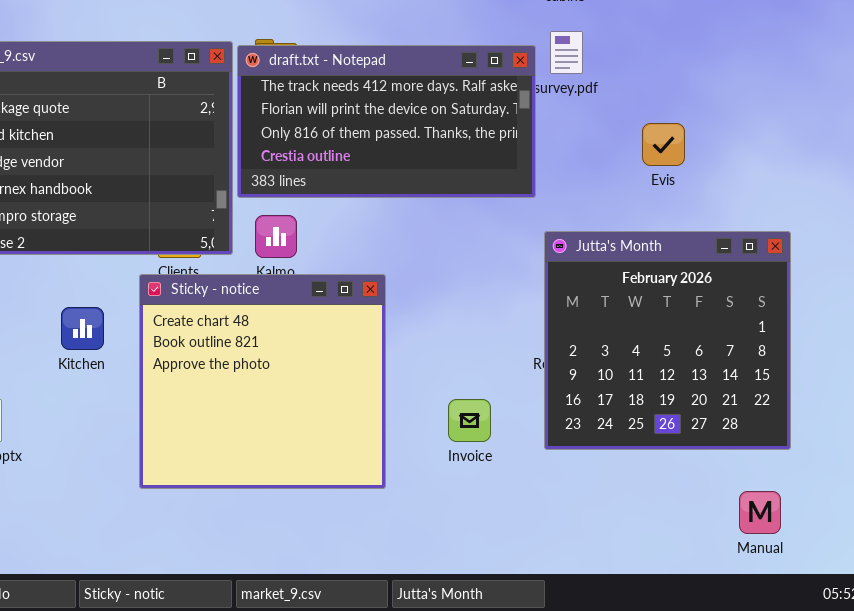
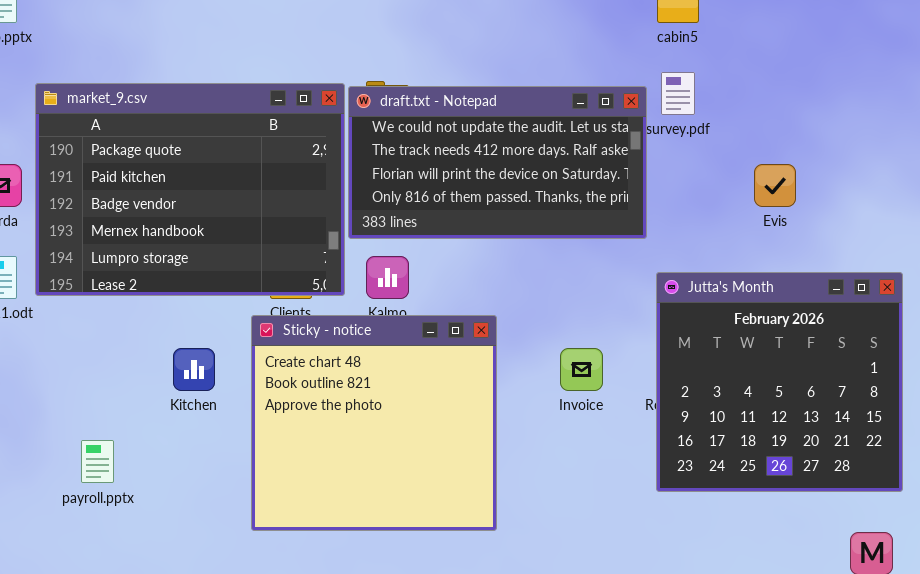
draft.txt - Notepad: [237,45,536,198] -> [348,86,647,239], scrolled up 1 row
Invoice: [448,399,491,442] -> [560,348,603,391], moved

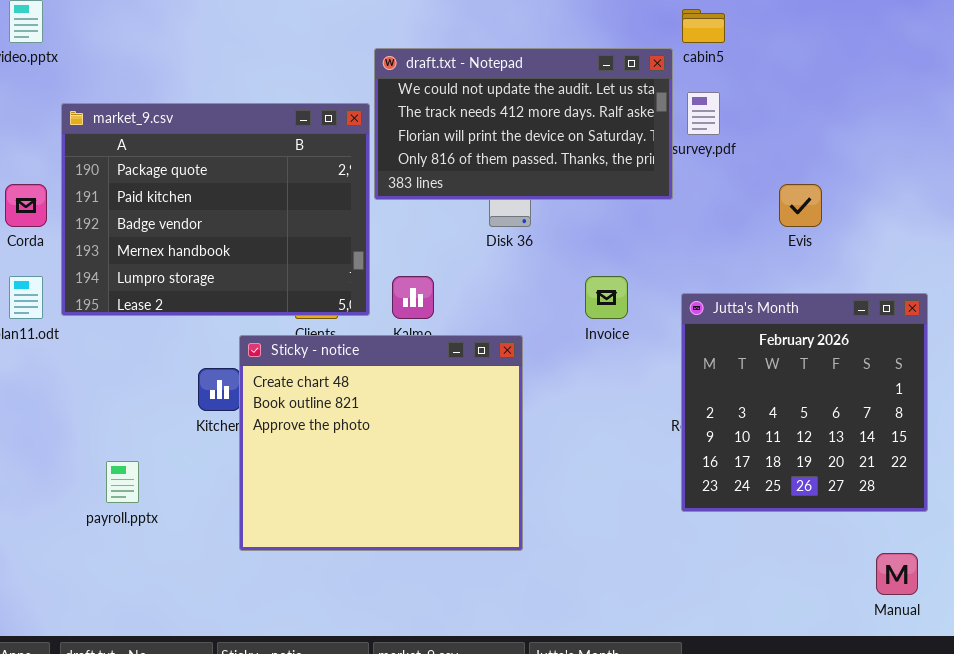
draft.txt - Notepad: [348,86,647,239] -> [374,48,673,200], moved
Sticky - notice: [251,315,497,531] -> [239,335,523,551], resized
Invoice: [560,348,603,391] -> [585,276,628,319], moved

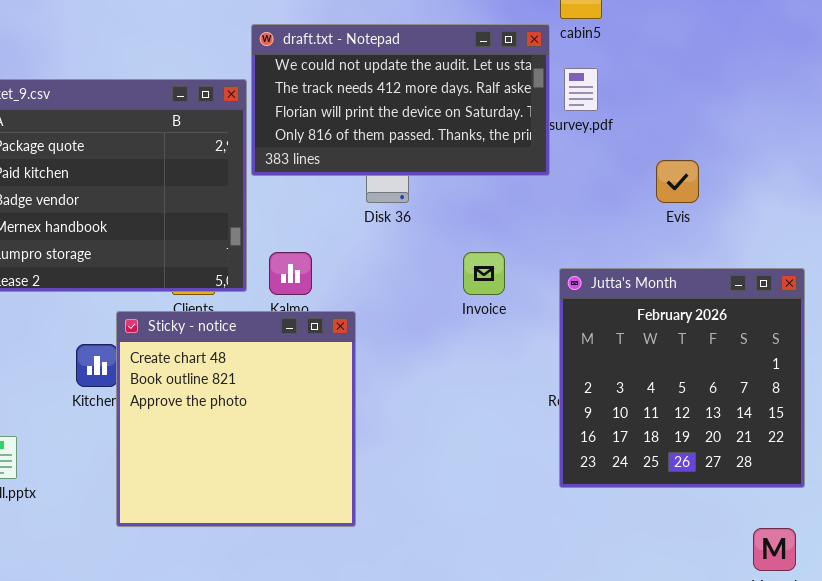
Sticky - notice: [239,335,523,551] -> [116,311,356,527], resized

